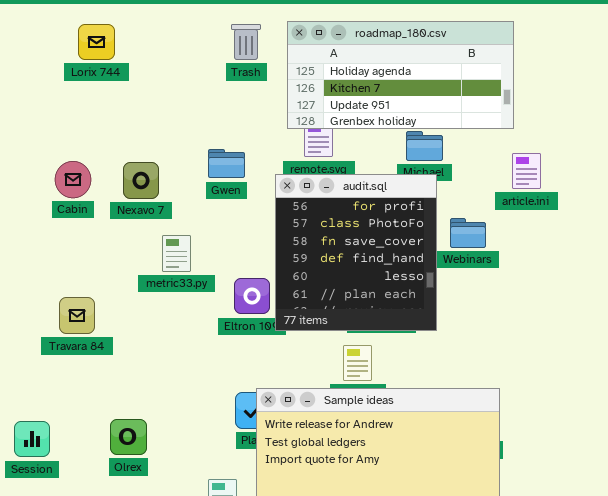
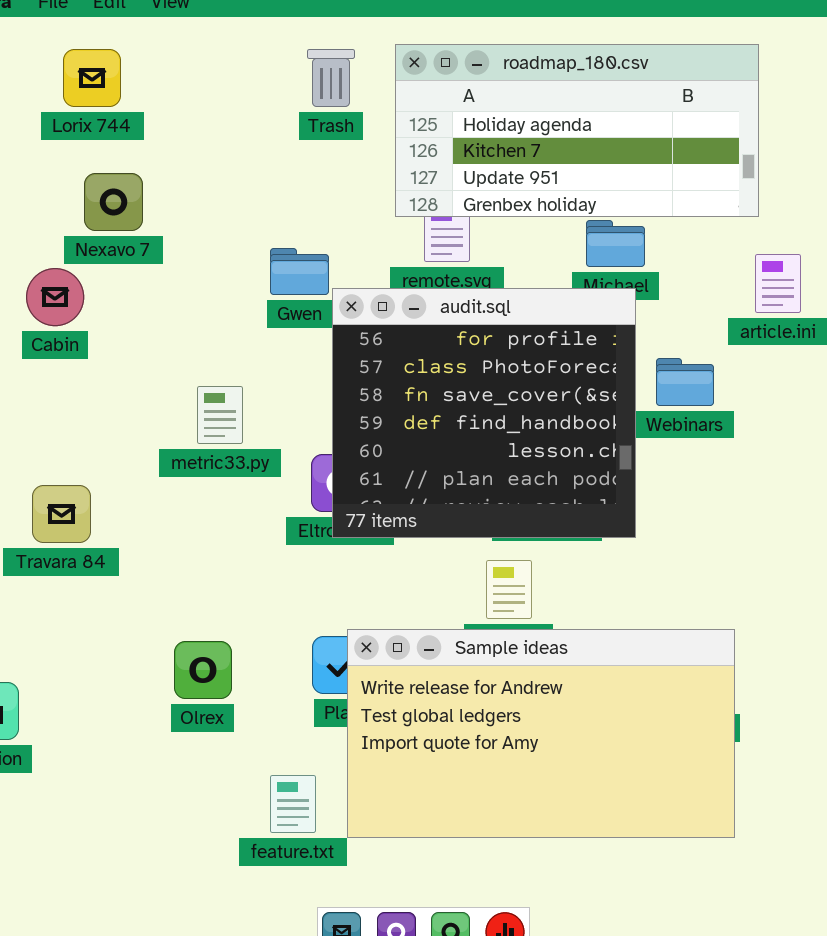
Nexavo 7: [123,162,159,199] -> [84,173,143,231], moved
audit.sql: [275,174,437,331] -> [332,288,636,538], resized
Olrex: [110,419,147,455] -> [174,641,232,699], moved

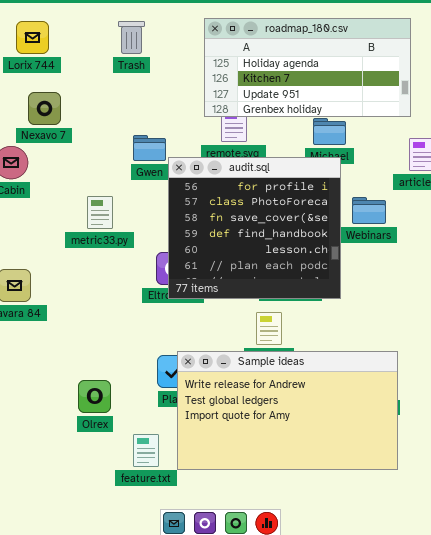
Trash: [307,49,355,107] -> [118,21,145,54], moved
metric33.py: [197,386,243,444] -> [87,196,113,229], moved
Olrex: [174,641,232,699] -> [78,380,111,413], moved

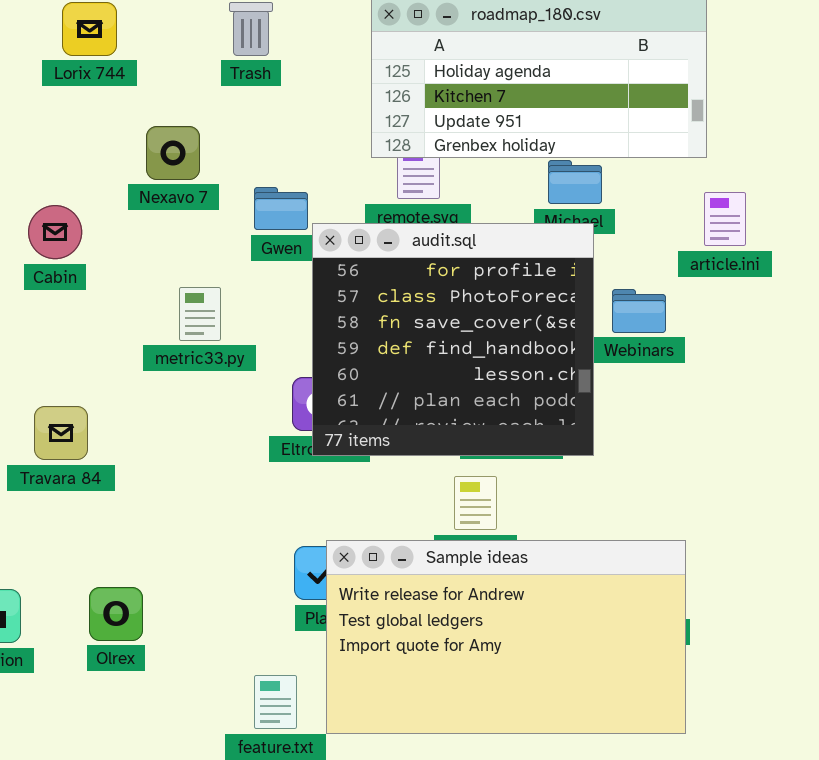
Nexavo 7: [28,92,61,125] -> [146,126,200,180], moved
Olrex: [78,380,111,413] -> [89,587,143,641], moved

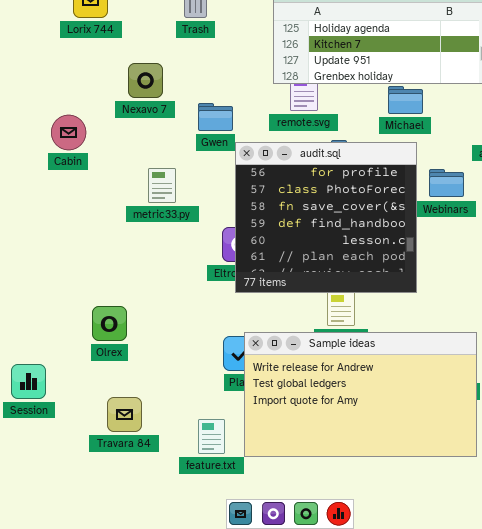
audit.sql: [312,223,594,456] -> [235,142,417,293], moved
Travara 84: [34,406,88,460] -> [107,397,142,432], moved
Olrex: [89,587,143,641] -> [92,306,127,341], moved

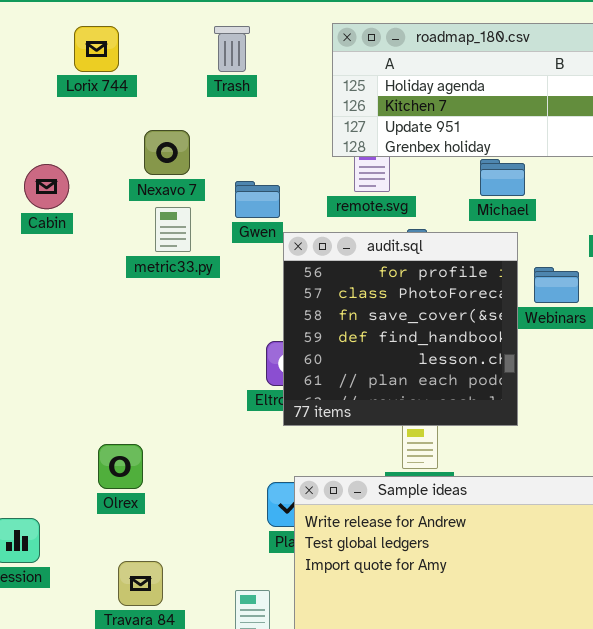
Cabin: [51,115,86,150] -> [24,164,69,209], moved
metric33.py: [148,168,176,203] -> [155,207,191,252], moved

